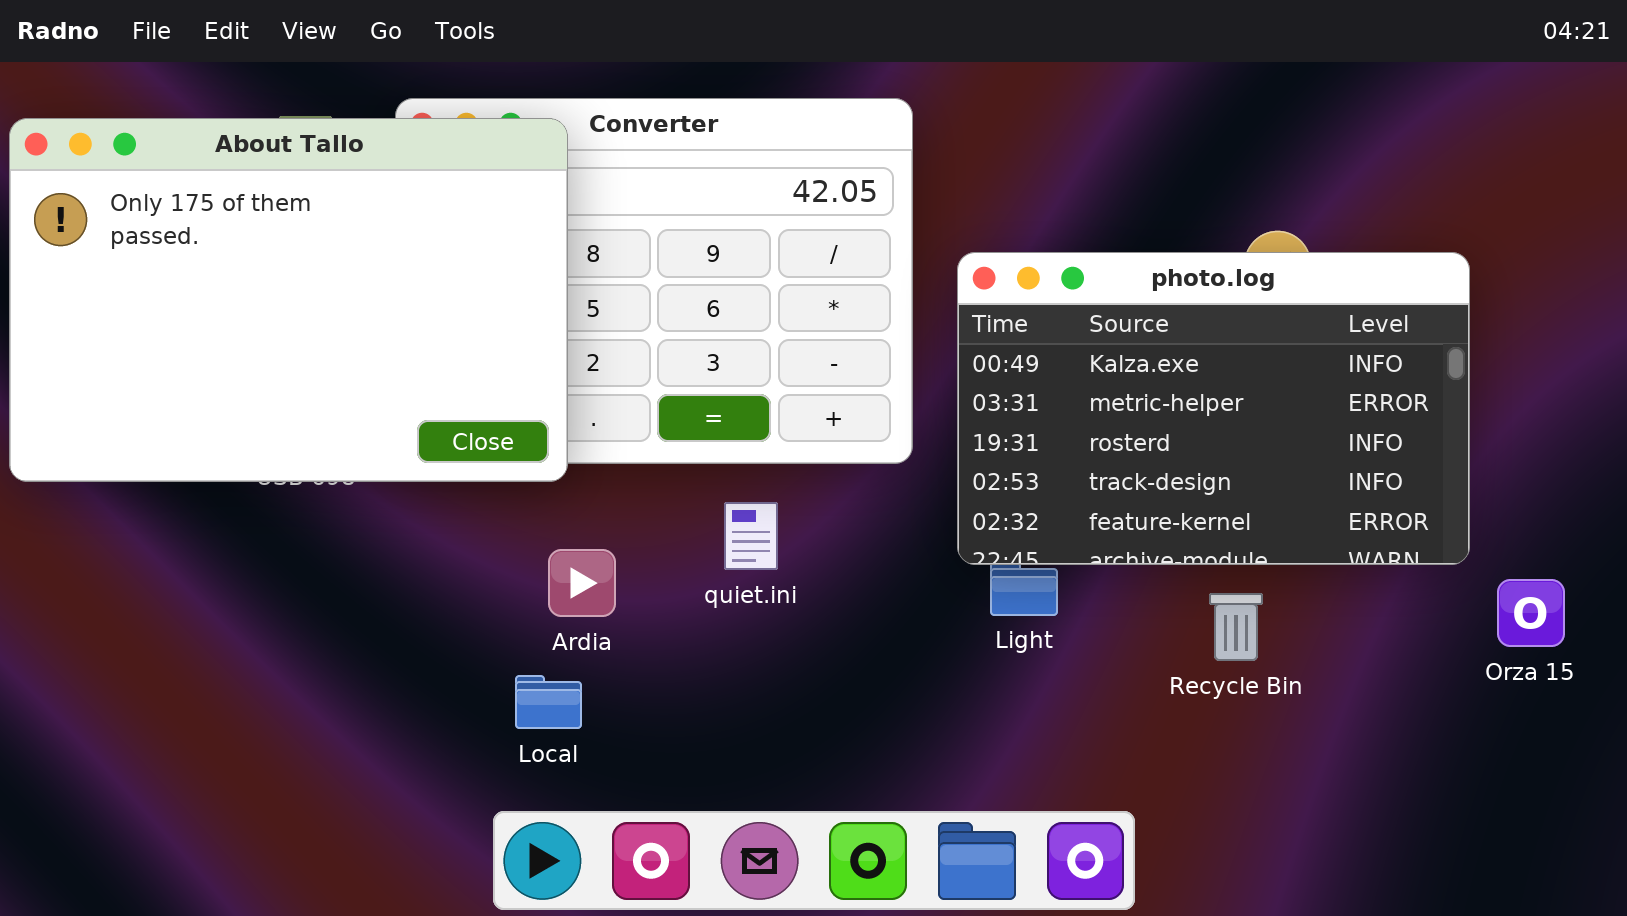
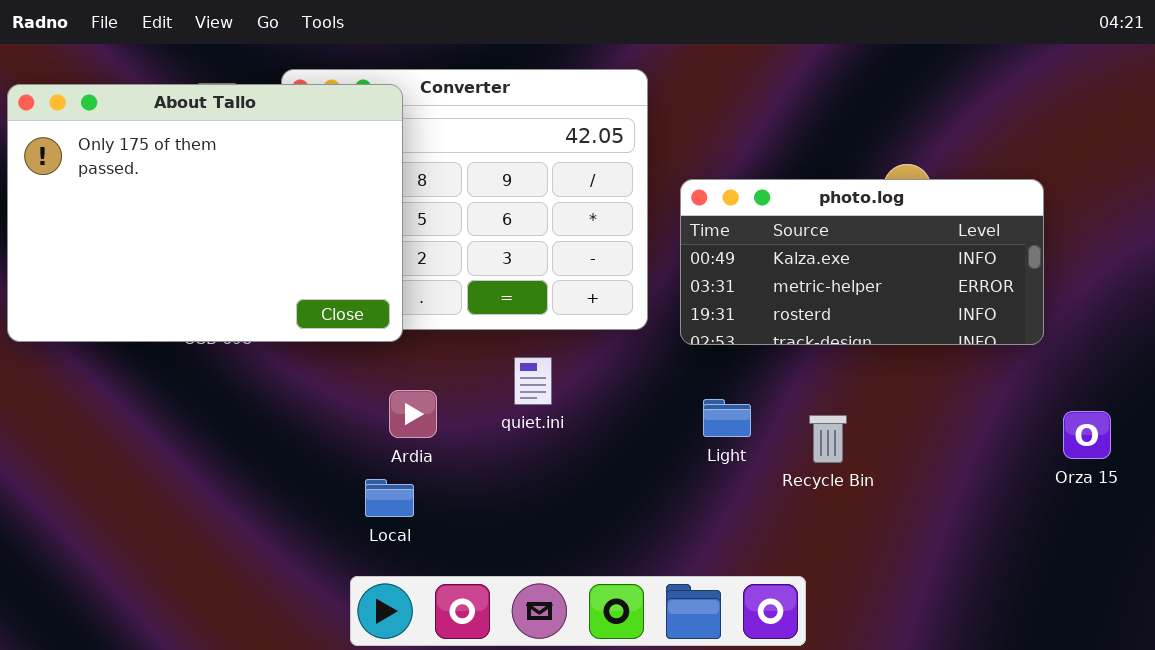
photo.log: [957,252,1470,565] -> [680,179,1044,345], resized
Recycle Bin: [1209,593,1263,661] -> [809,415,847,463], moved

